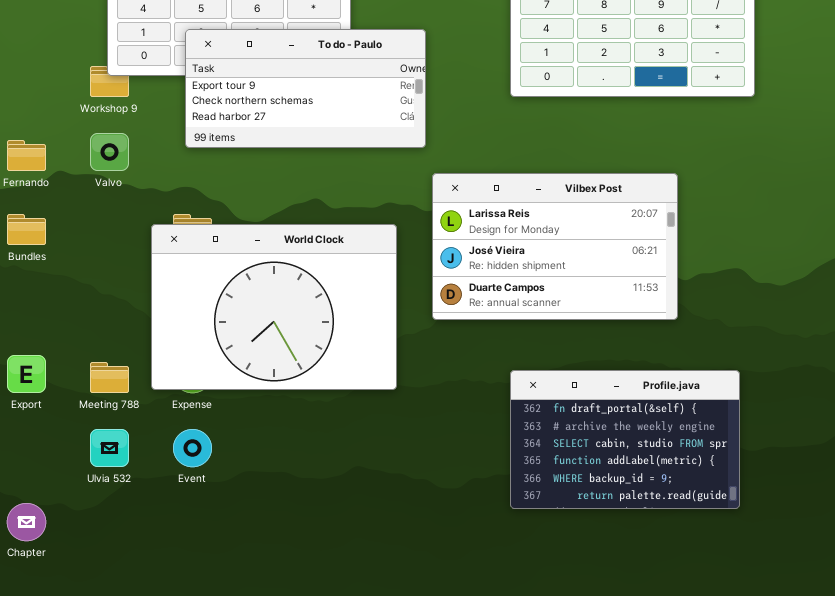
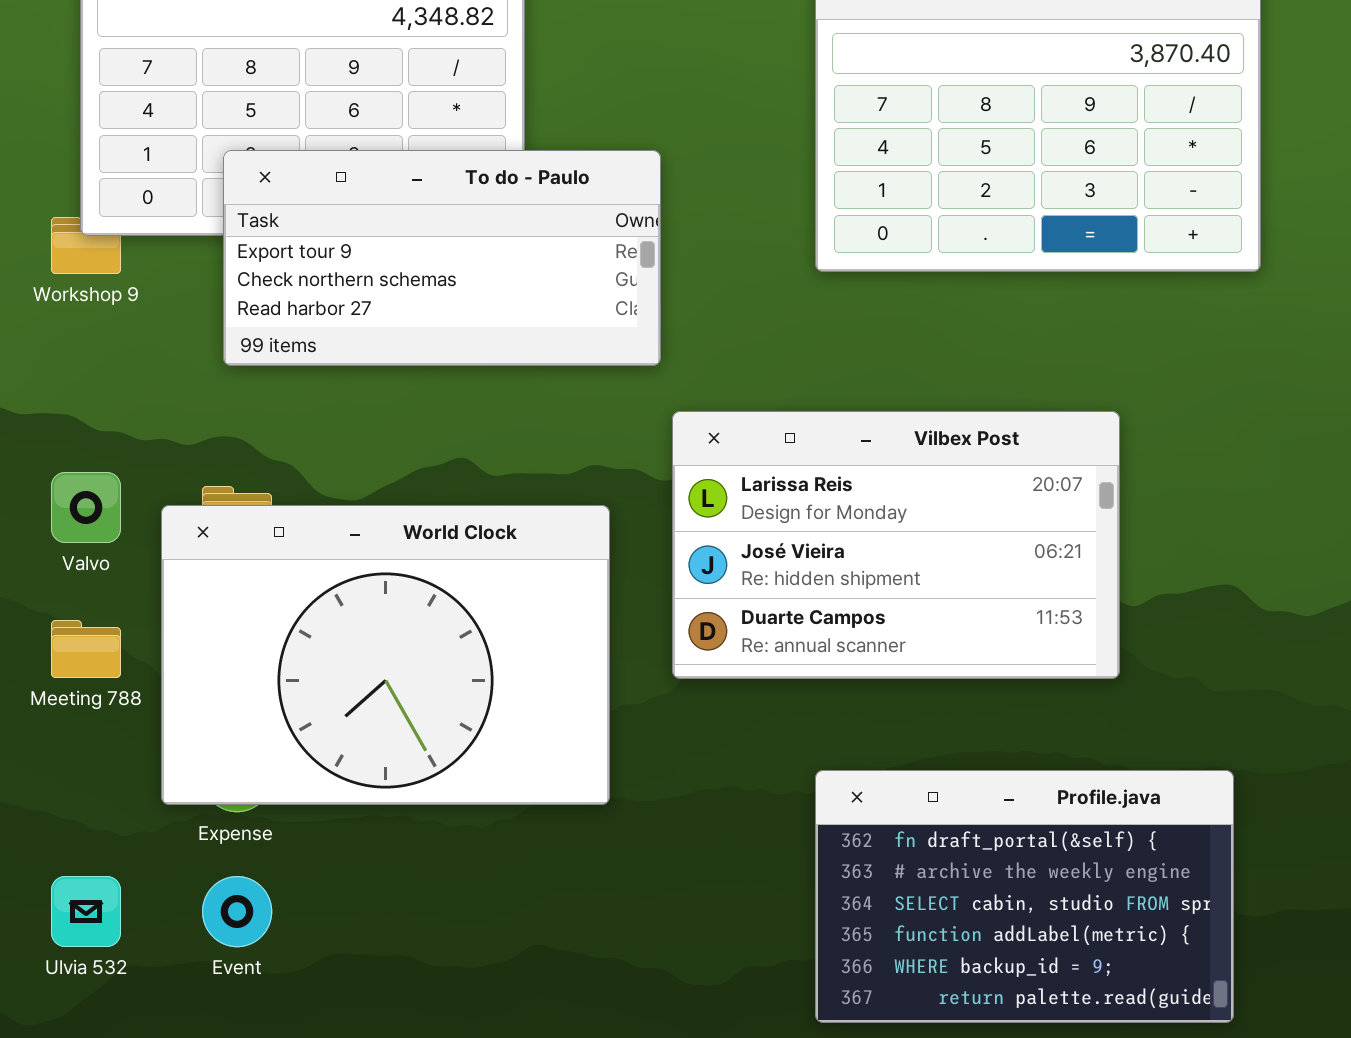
Valvo: [90,133,129,171] -> [51,472,121,543], moved
Meeting 788: [90,362,129,393] -> [51,620,121,678], moved

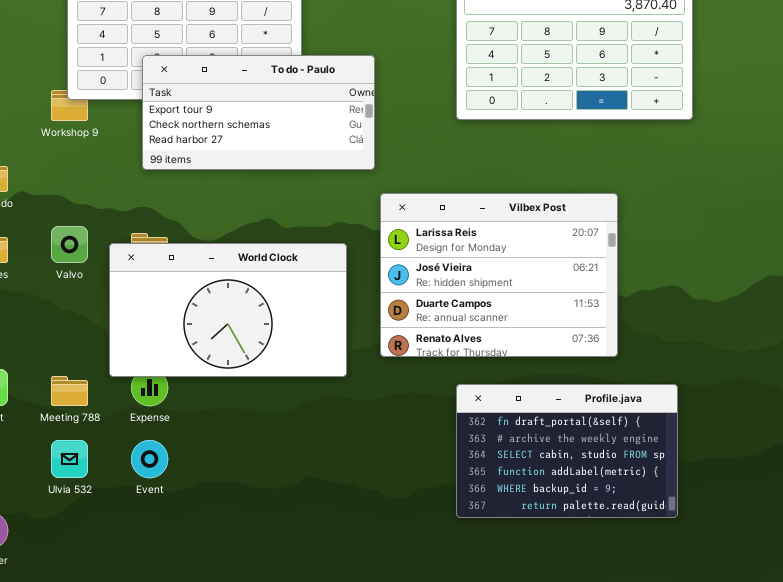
Vilbex Post: [672,411,1120,679] -> [380,193,618,357], resized
World Clock: [161,505,610,805] -> [109,243,347,377], resized
Meeting 788: [51,620,121,678] -> [51,376,88,406], moved

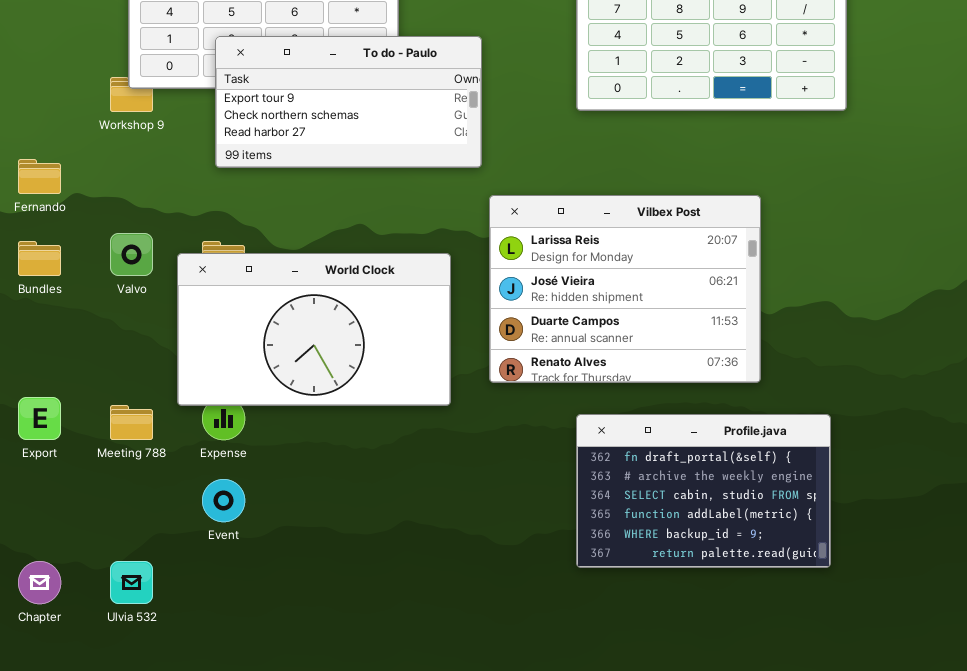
Ulvia 532: [51,440,88,478] -> [110,561,153,604], moved

